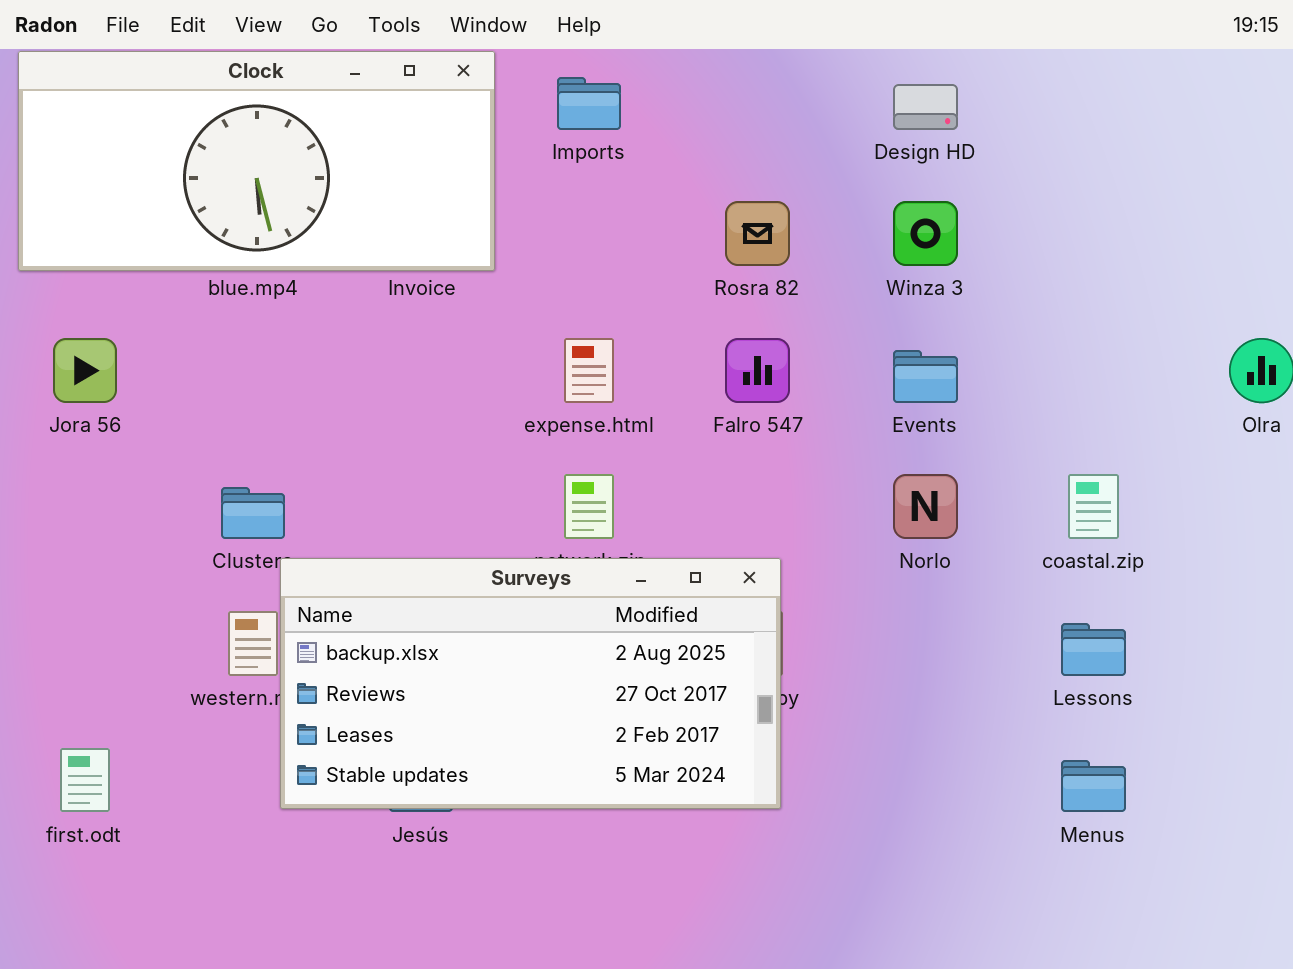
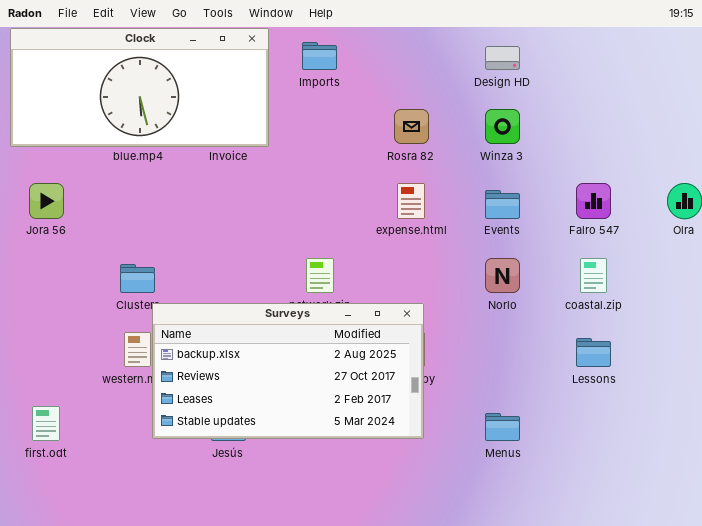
expense.html: [564,338,614,403] -> [397,183,425,219], moved
Falro 547: [725,338,790,403] -> [576,183,611,219], moved
Menus: [1061,760,1126,812] -> [485,413,520,441], moved

